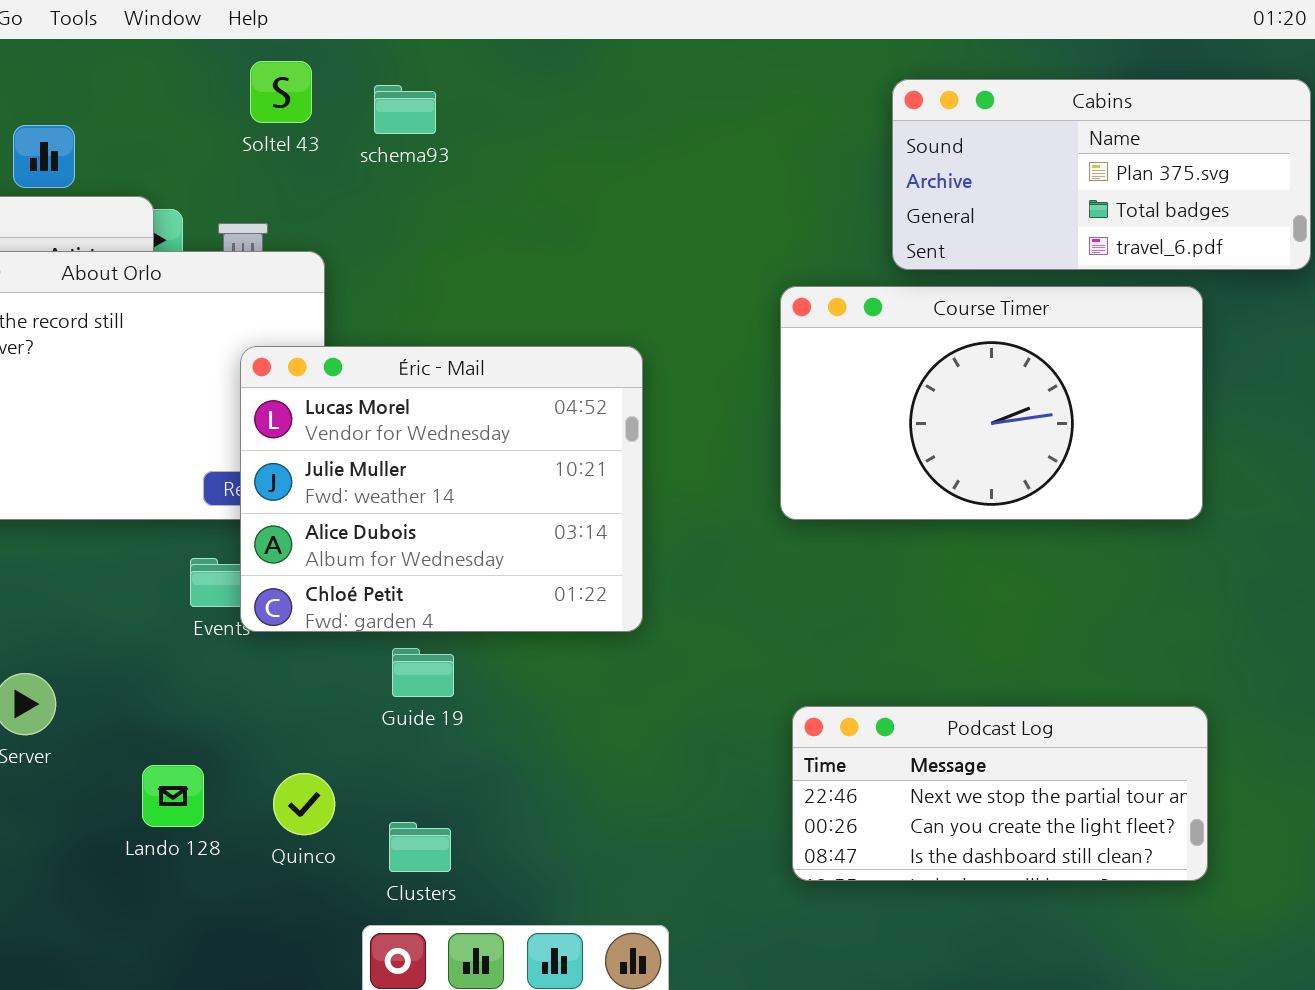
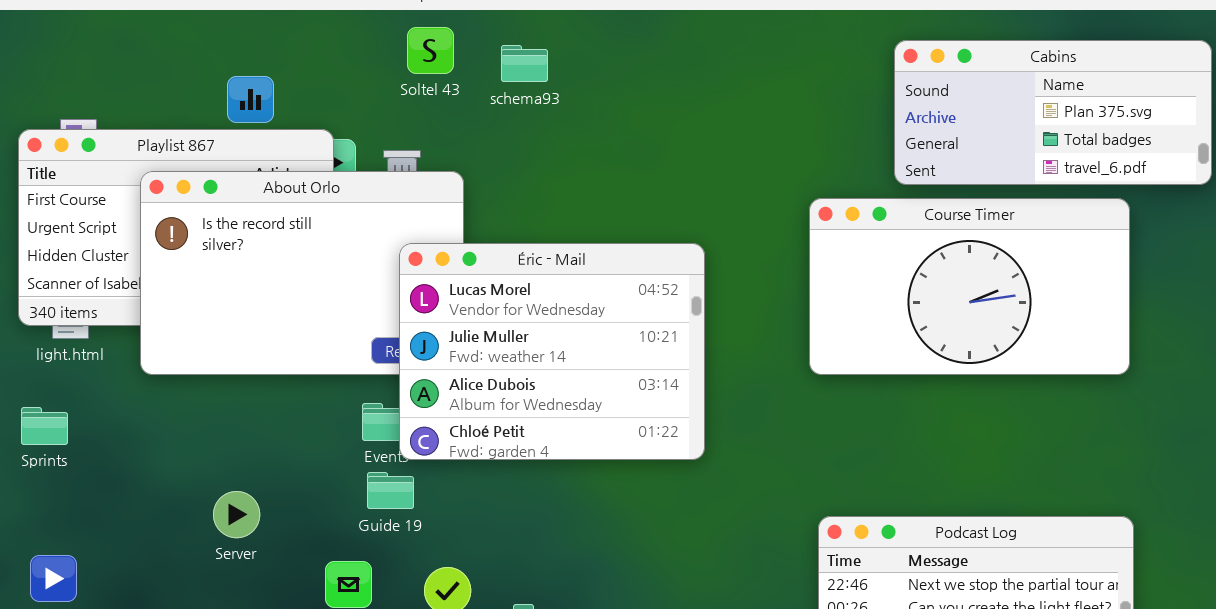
Guide 19: [392,648,454,697] -> [367,472,414,509], moved

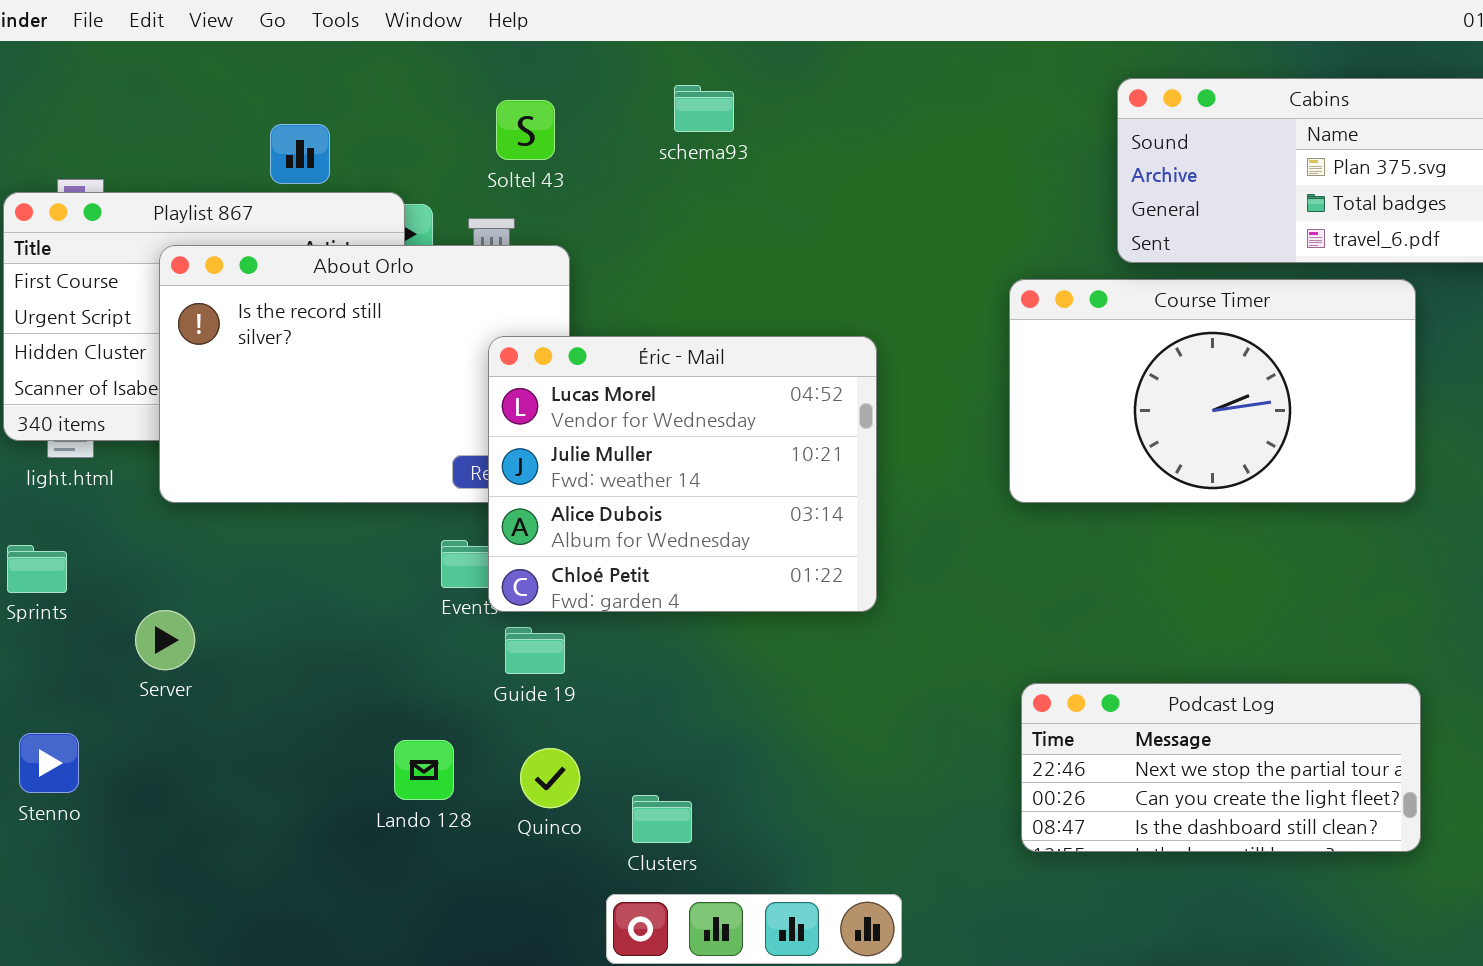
Soltel 43: [407,27,454,74] -> [496,100,555,160], moved
schema93: [501,45,548,82] -> [674,85,734,132], moved
Guide 19: [367,472,414,509] -> [505,627,565,674], moved
Server: [213,491,260,538] -> [135,610,195,670], moved

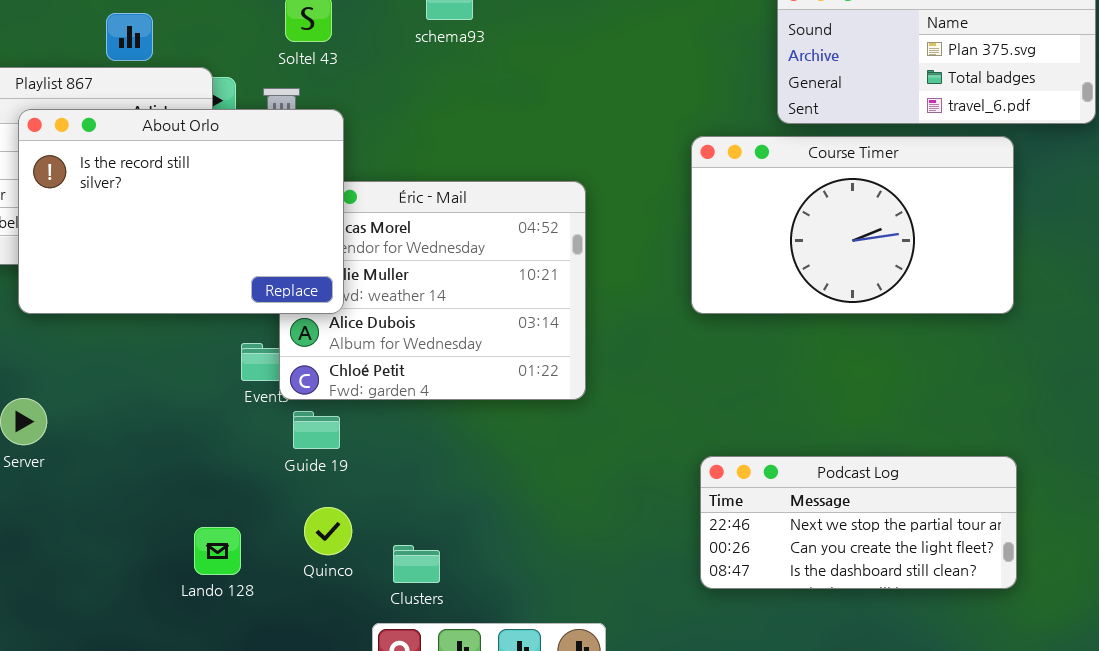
About Orlo: [159,245,570,503] -> [18,109,344,314], raised
Lando 128: [394,740,454,800] -> [194,527,241,575], moved

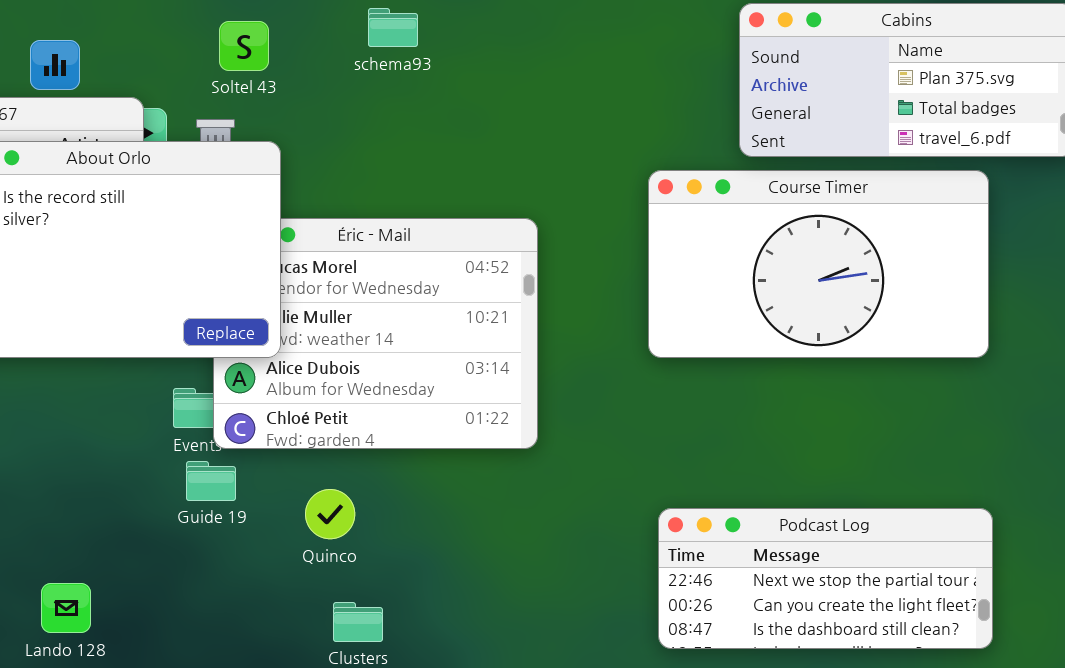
Guide 19: [293,411,340,449] -> [186,461,236,501], moved
Quinco: [304,507,352,555] -> [305,489,355,539], moved
Lando 128: [194,527,241,575] -> [41,583,91,633], moved

